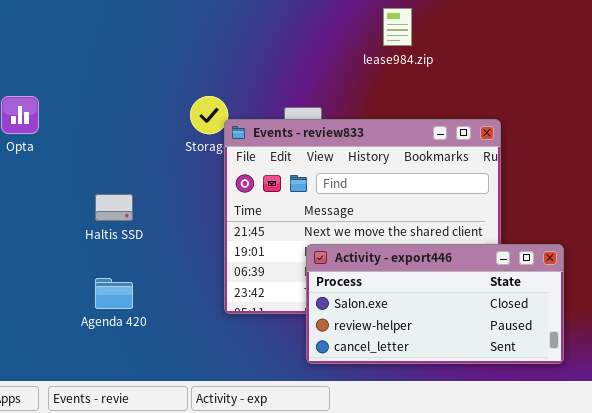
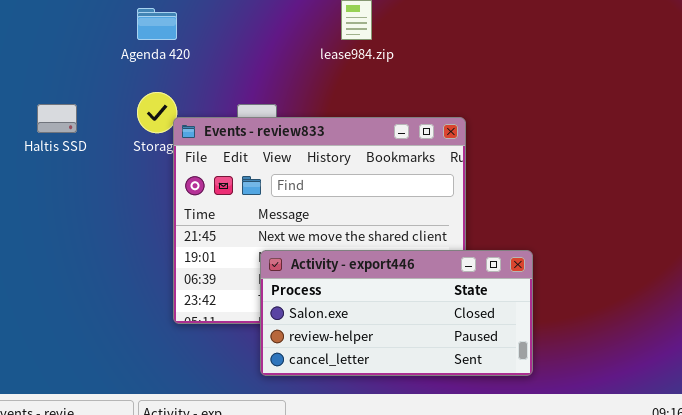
Haltis SSD: [95,194,133,221] -> [37,104,77,133], moved
Agenda 420: [95,278,133,309] -> [137,8,177,40], moved

